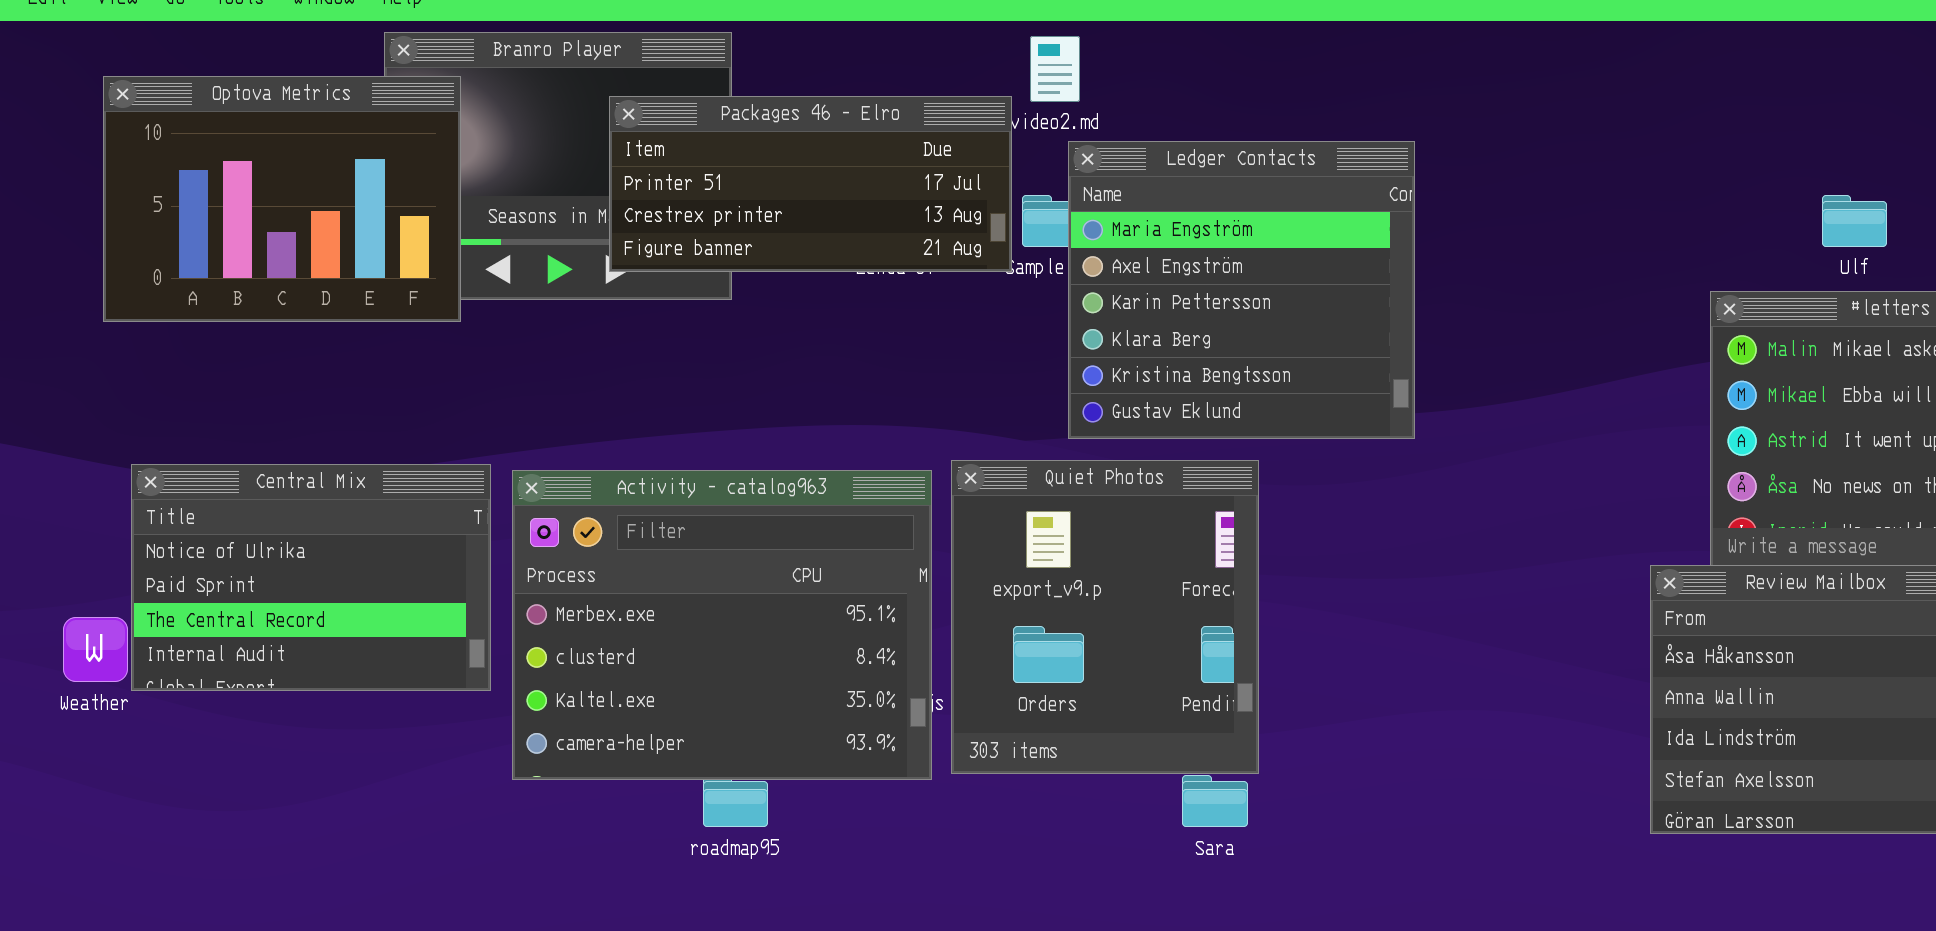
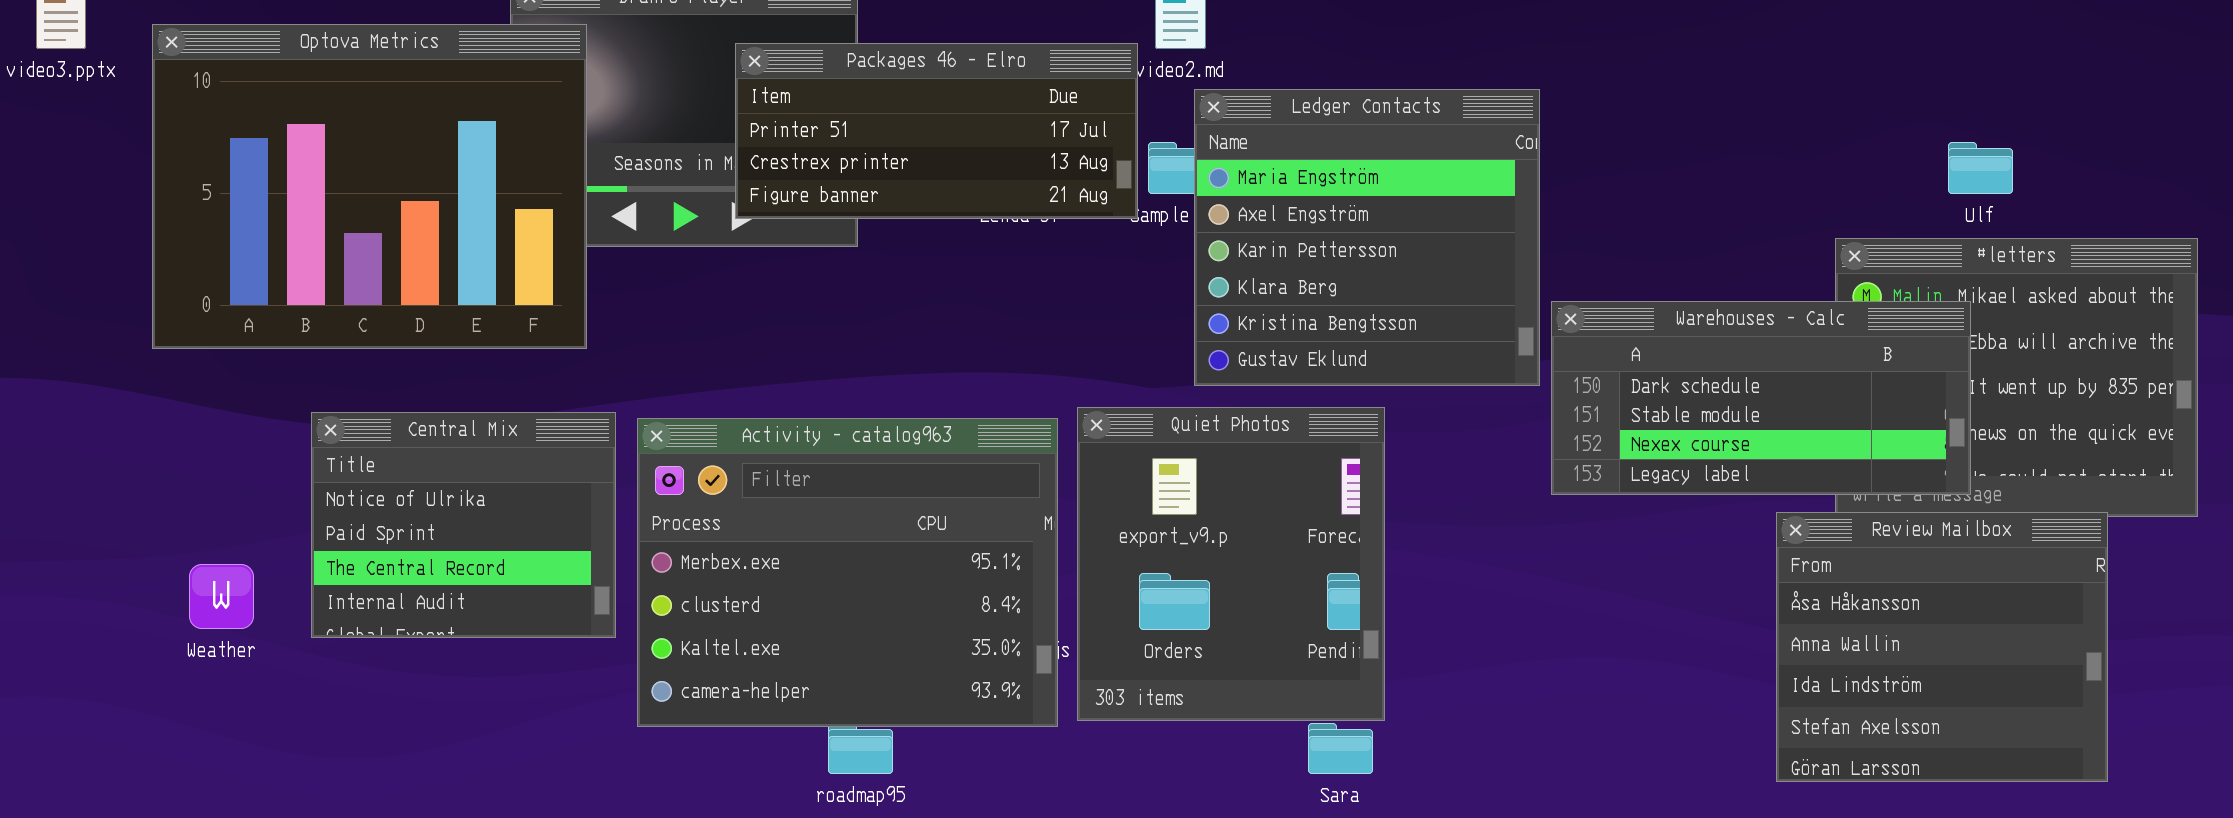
Optova Metrics: [103,76,461,322] -> [152,24,587,349], resized
Warehouses - Calc: none -> [1551,301,1971,495], opened
Central Mix: [131,464,491,691] -> [311,412,616,638], resized

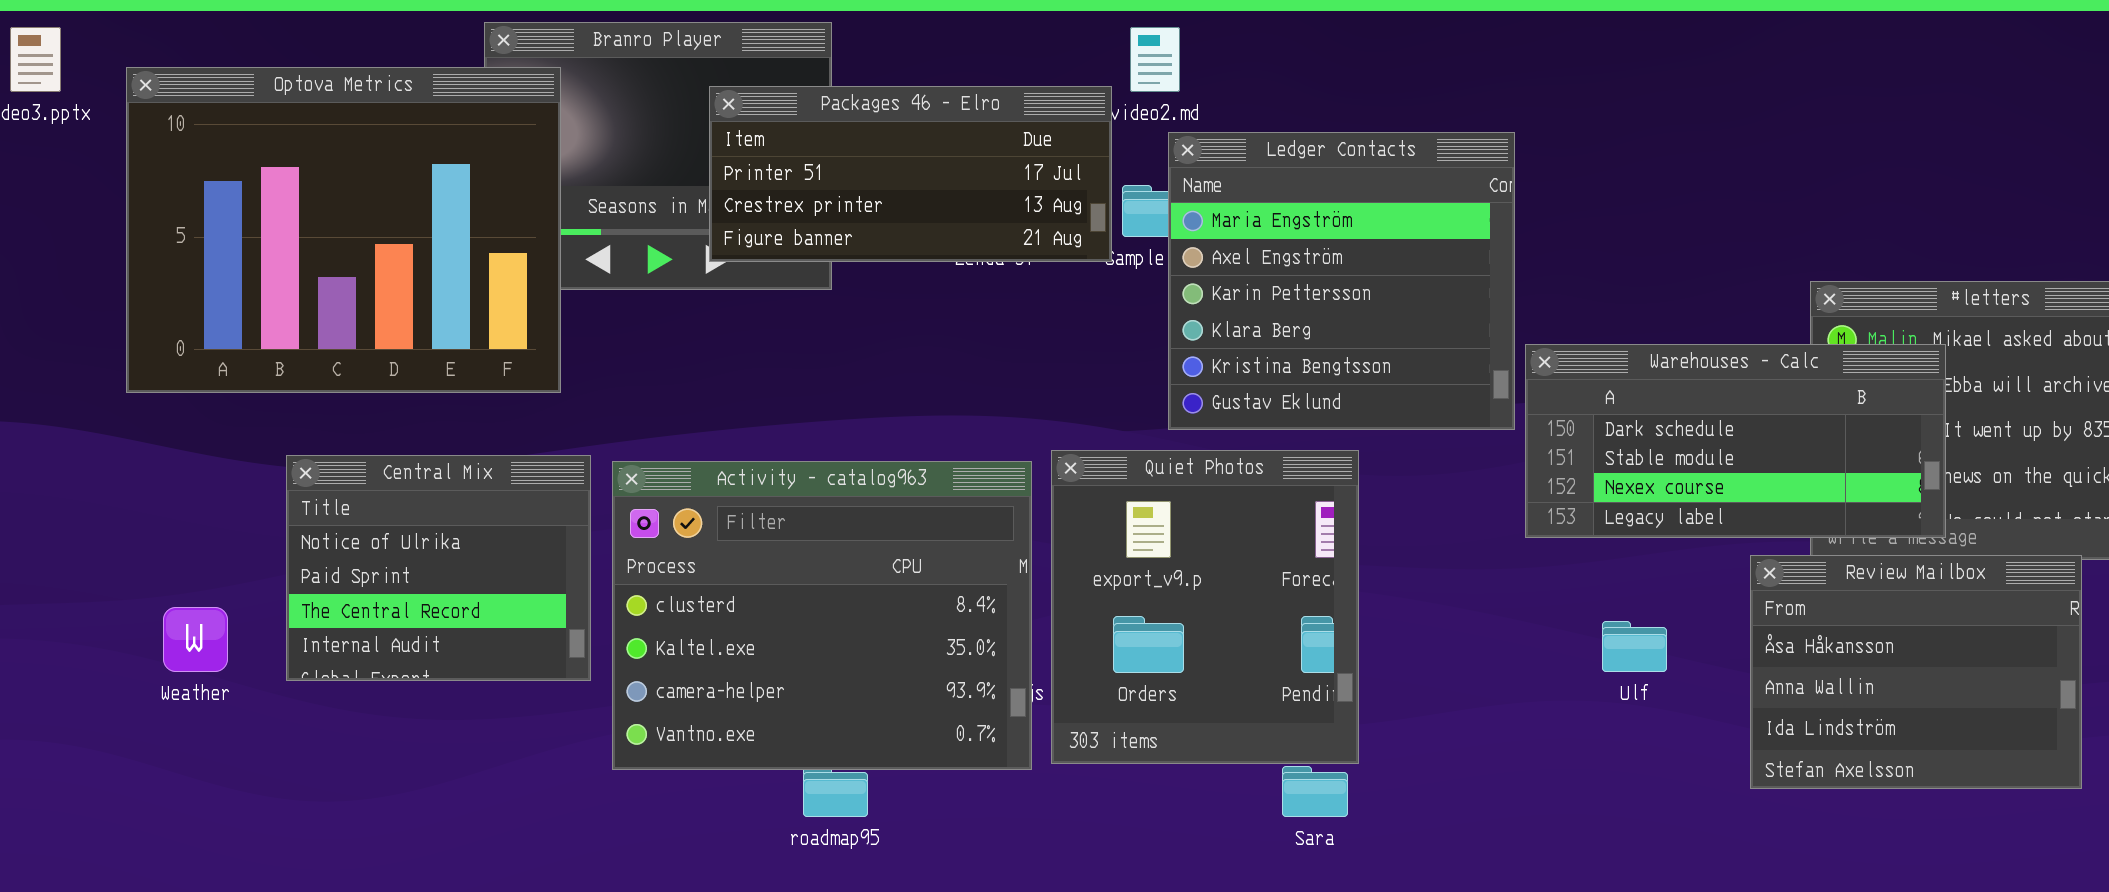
Ulf: [1948,142,2013,194] -> [1602,621,1667,672], moved
Activity - catalog963: [637,418,1058,727] -> [612,461,1032,770], scrolled down 1 row
Review Mailbox: [1776,512,2108,782] -> [1750,555,2082,789], resized

